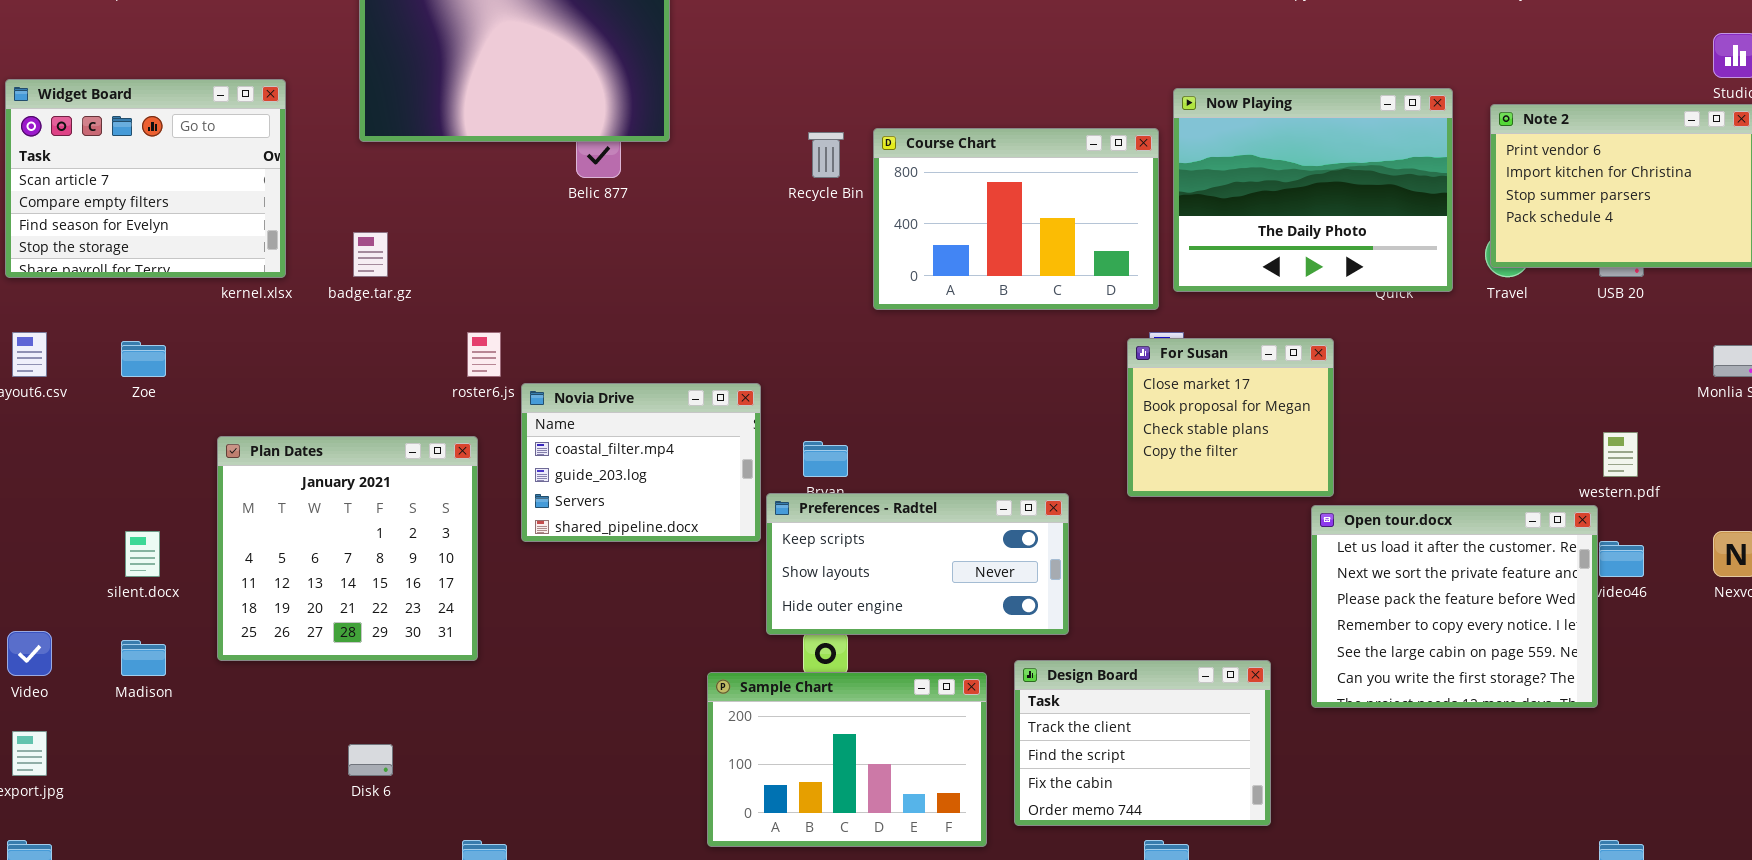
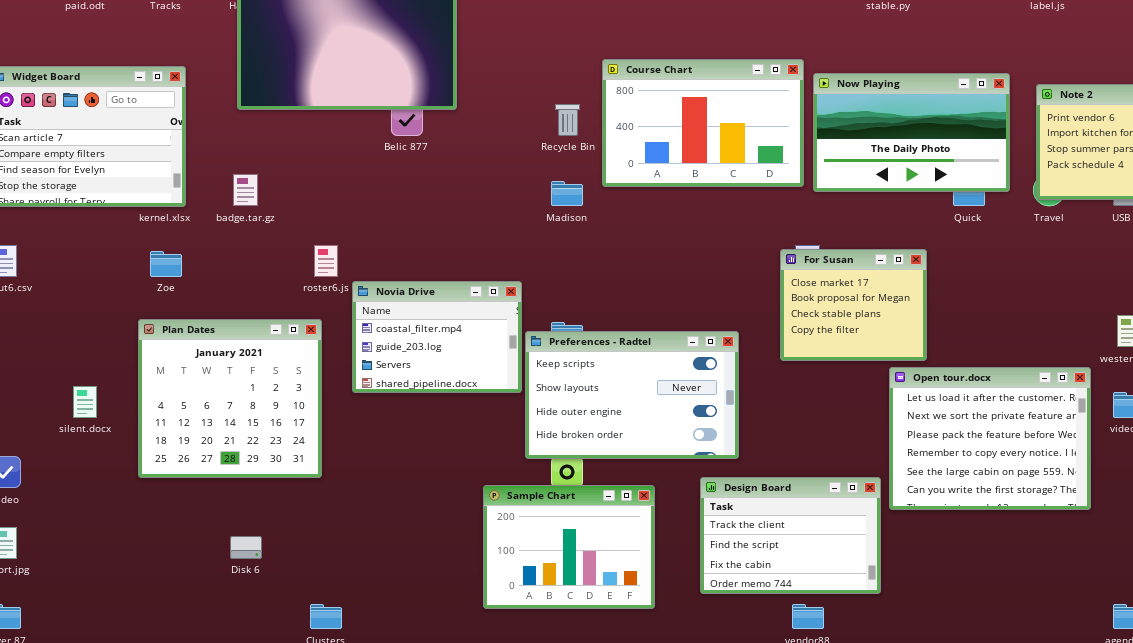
Now Playing: [1173,88,1453,292] -> [813,73,1010,192], resized
Course Chart: [873,128,1159,310] -> [602,59,804,187], moved
Zoe: [121,341,166,377] -> [150,251,182,277], moved
Preferences - Radtel: [766,493,1069,635] -> [525,331,739,459], resized
Open tour.docx: [1311,505,1598,708] -> [889,367,1091,510], moved
Madison: [121,640,166,676] -> [551,181,583,206], moved
Sample Chart: [707,672,987,847] -> [483,485,655,609], resized

